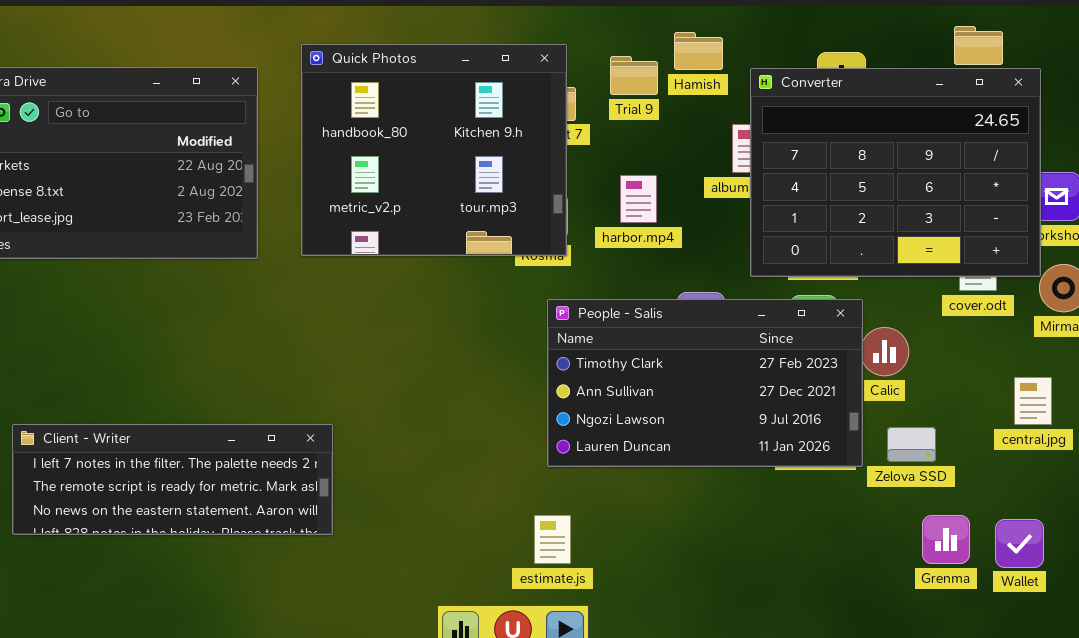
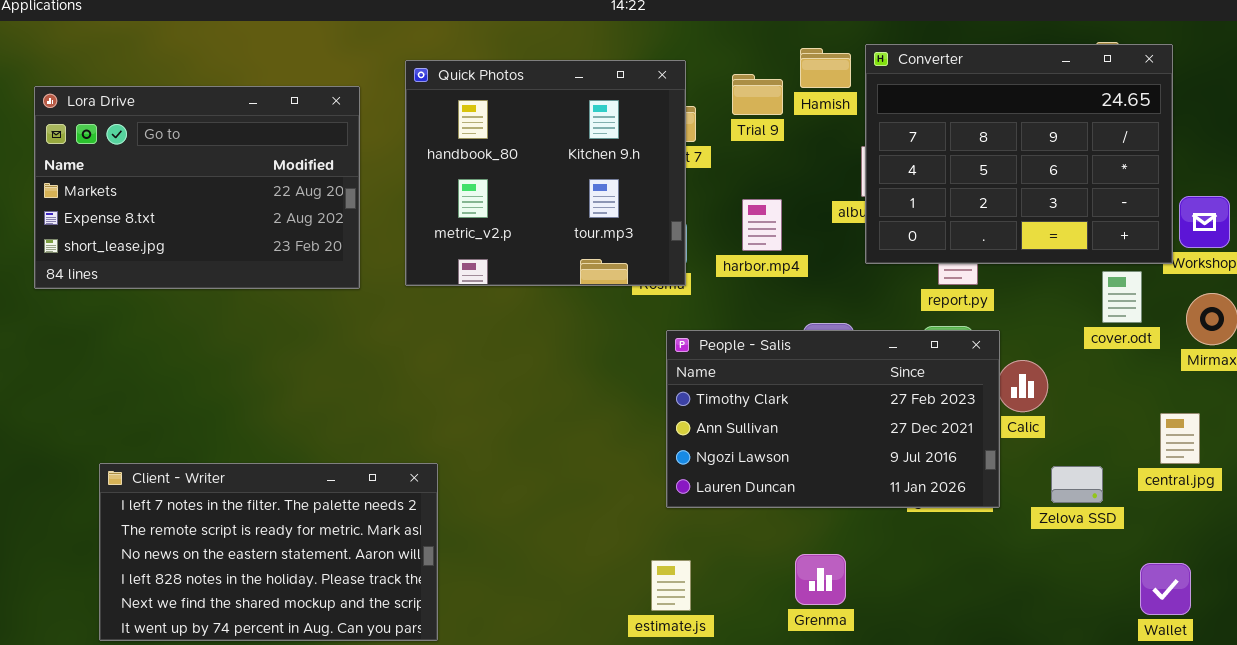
Converter: [750,68,1041,277] -> [865,44,1173,264], moved
Client - Writer: [12,424,333,535] -> [99,463,438,641], resized
Zelova SSD: [887,427,936,462] -> [1051,466,1103,503], moved
Grenma: [922,515,970,564] -> [795,554,846,605], moved

